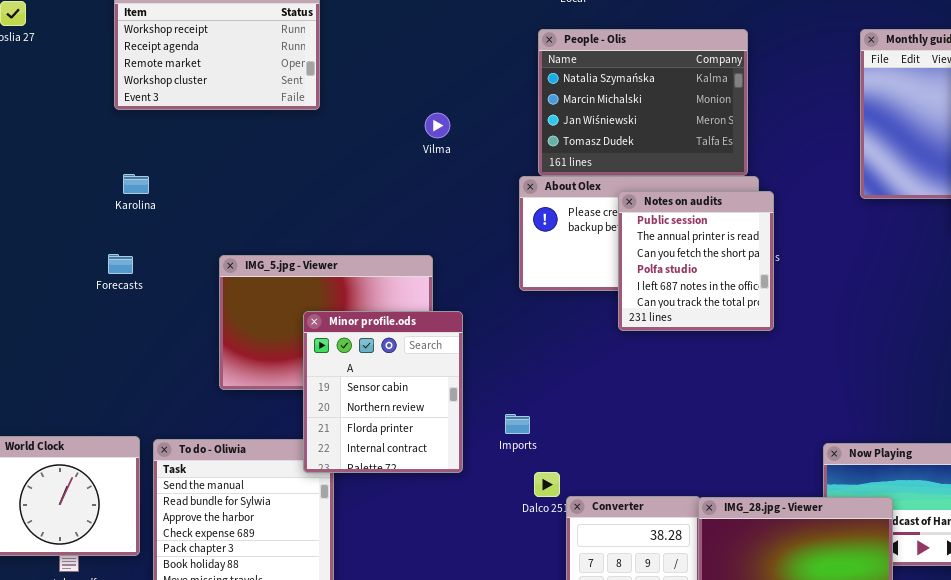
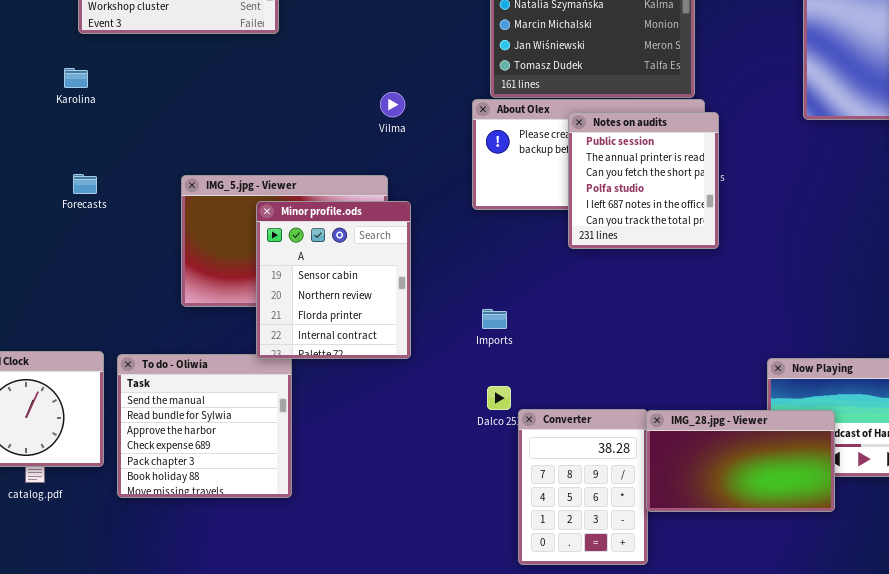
Vilma: [425,113,450,138] -> [380,92,405,117], moved
Karolina: [123,174,149,194] -> [64,68,88,88], moved
Minor profile.ods: [303,311,463,473] -> [256,201,411,359], moved
Imports: [505,414,530,434] -> [482,309,507,329], moved

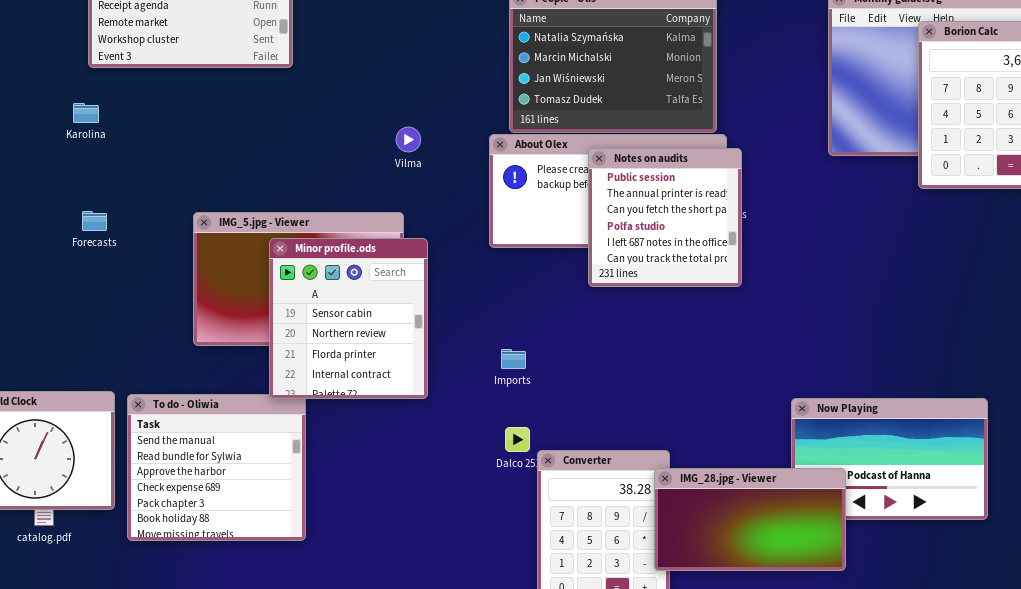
IMG_28.jpg - Viewer: [646,410,835,512] -> [654,468,846,571], moved

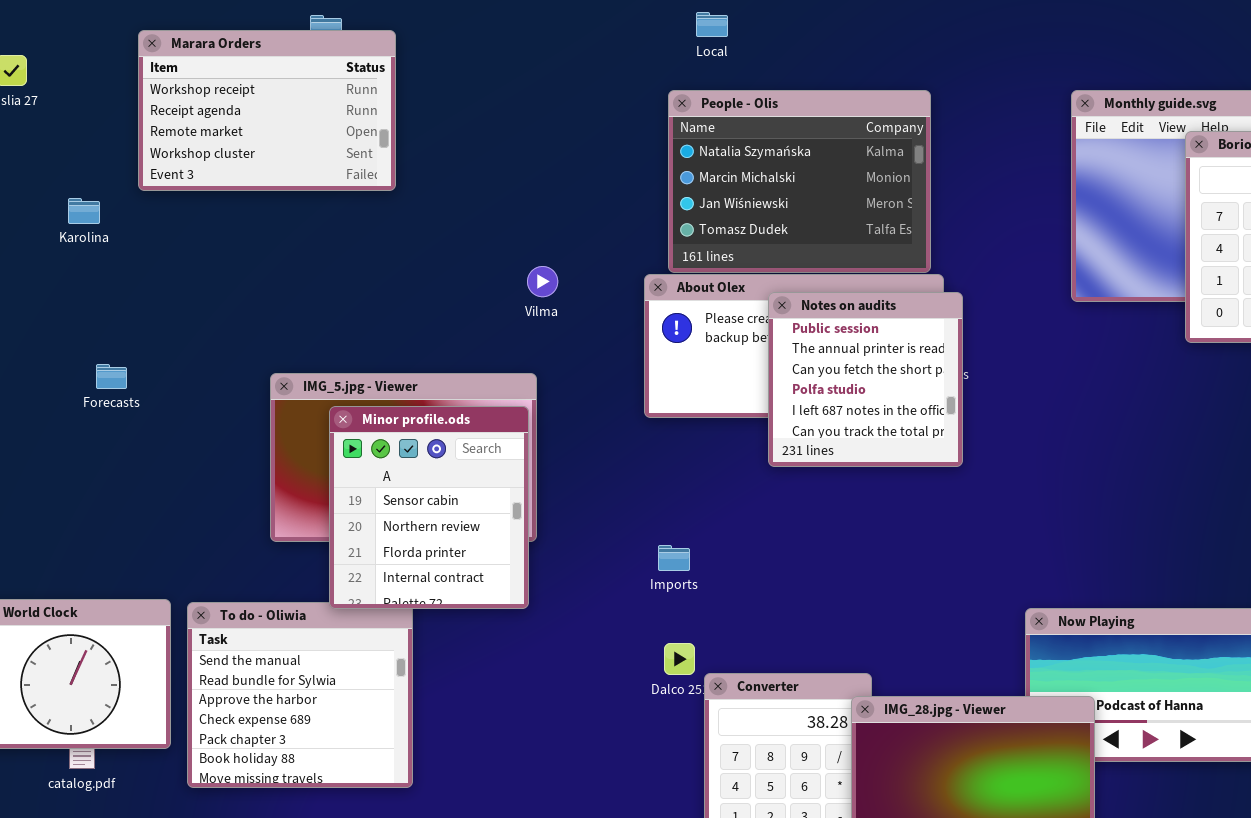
Karolina: [73,103,99,123] -> [68,198,100,224], moved
Forecasts: [82,211,107,231] -> [96,364,127,389], moved
Minor profile.ods: [269,238,428,399] -> [329,406,529,609], moved

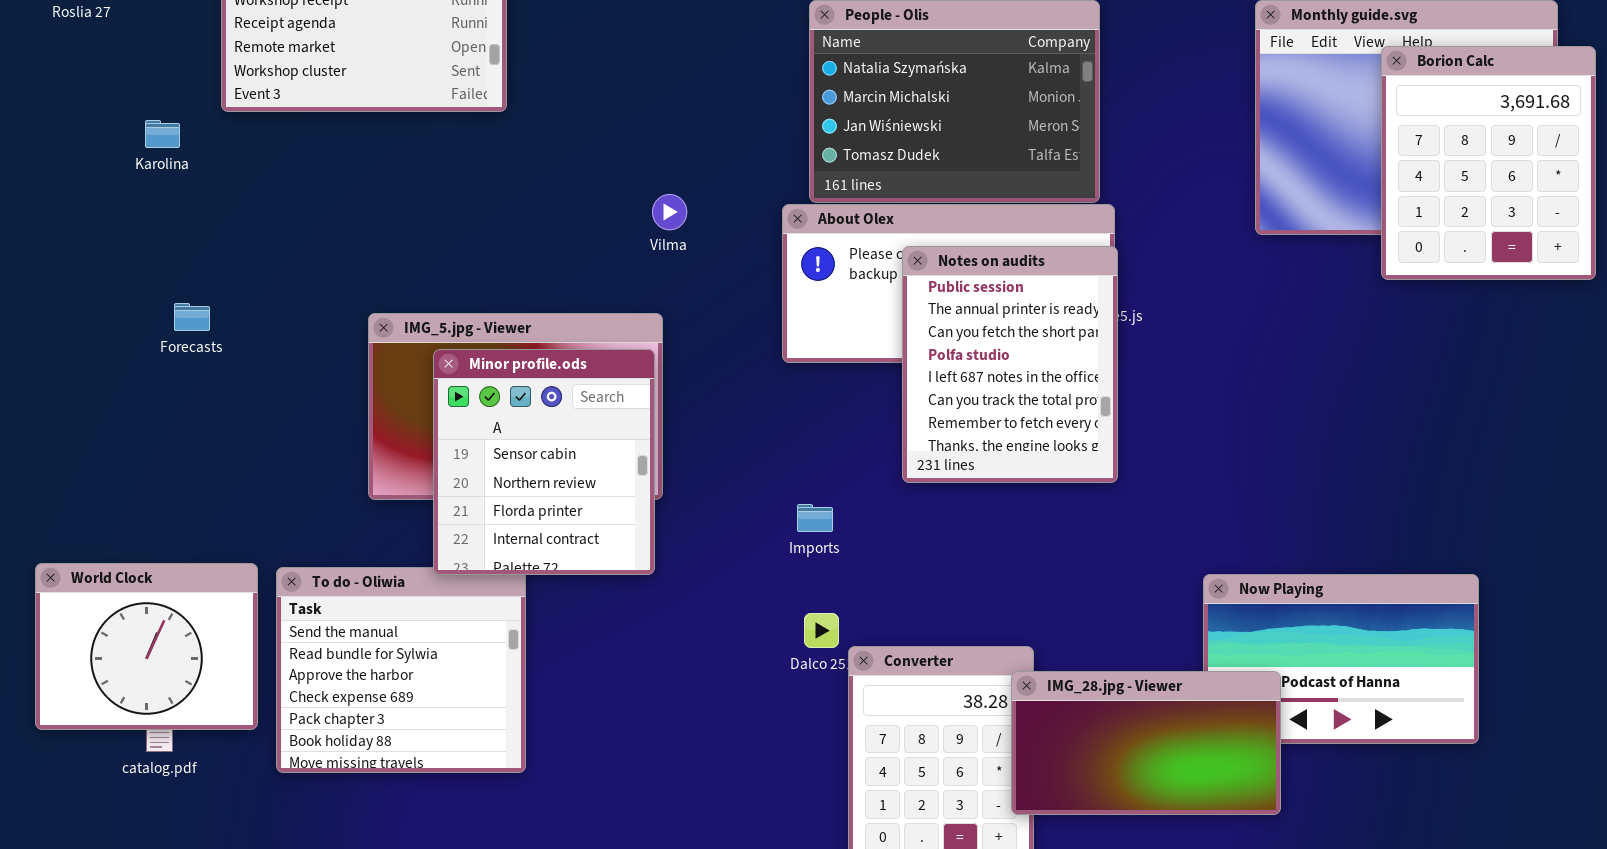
Notes on audits: [768,292,963,467] -> [902,246,1118,483], moved, resized

